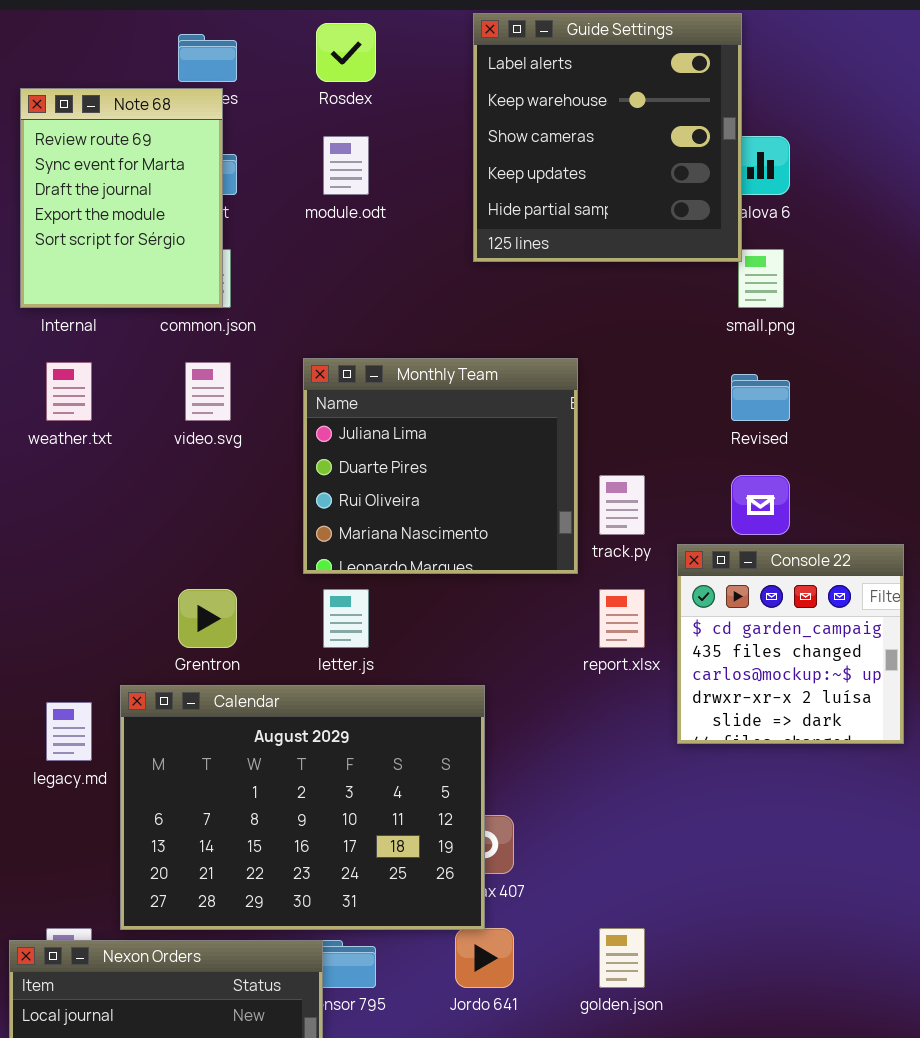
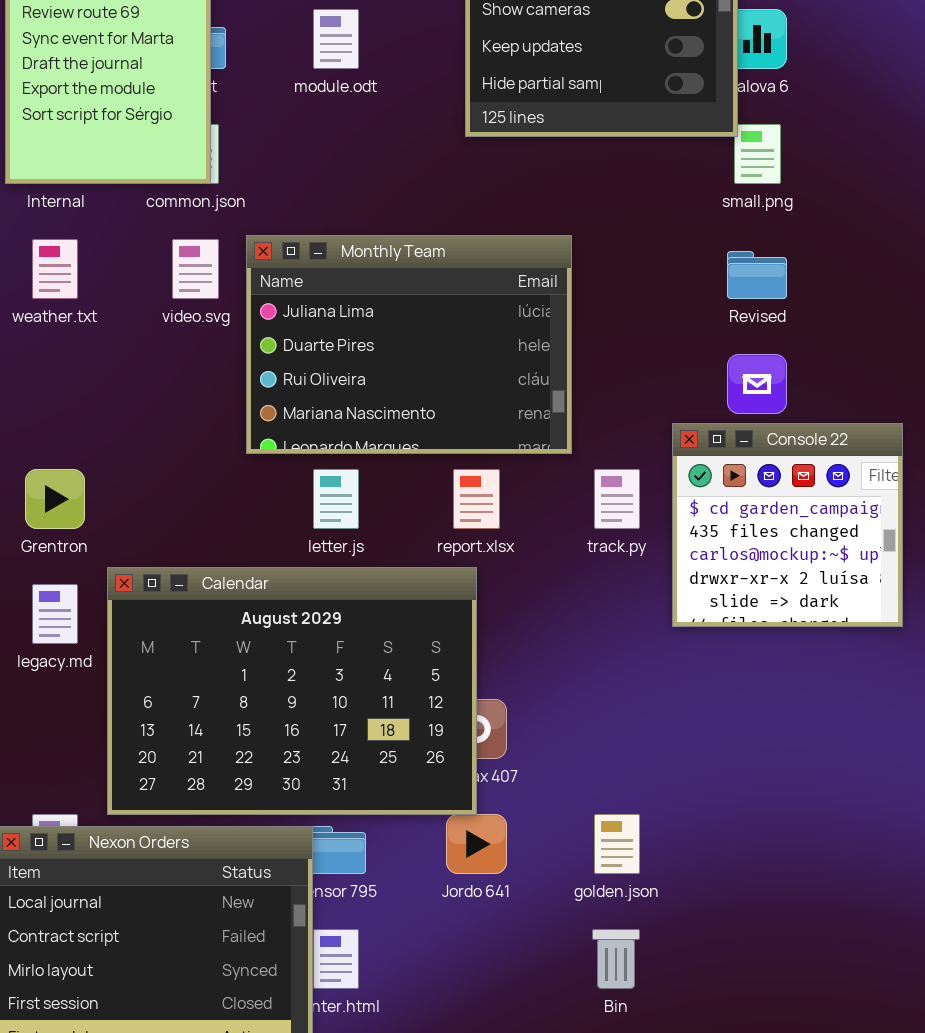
Monthly Team: [303,358,578,574] -> [246,235,572,454], resized
track.py: [599,475,645,535] -> [594,469,640,529], moved
Grentron: [178,589,237,648] -> [25,469,85,529], moved
report.xlsx: [599,589,645,648] -> [453,469,500,529], moved

